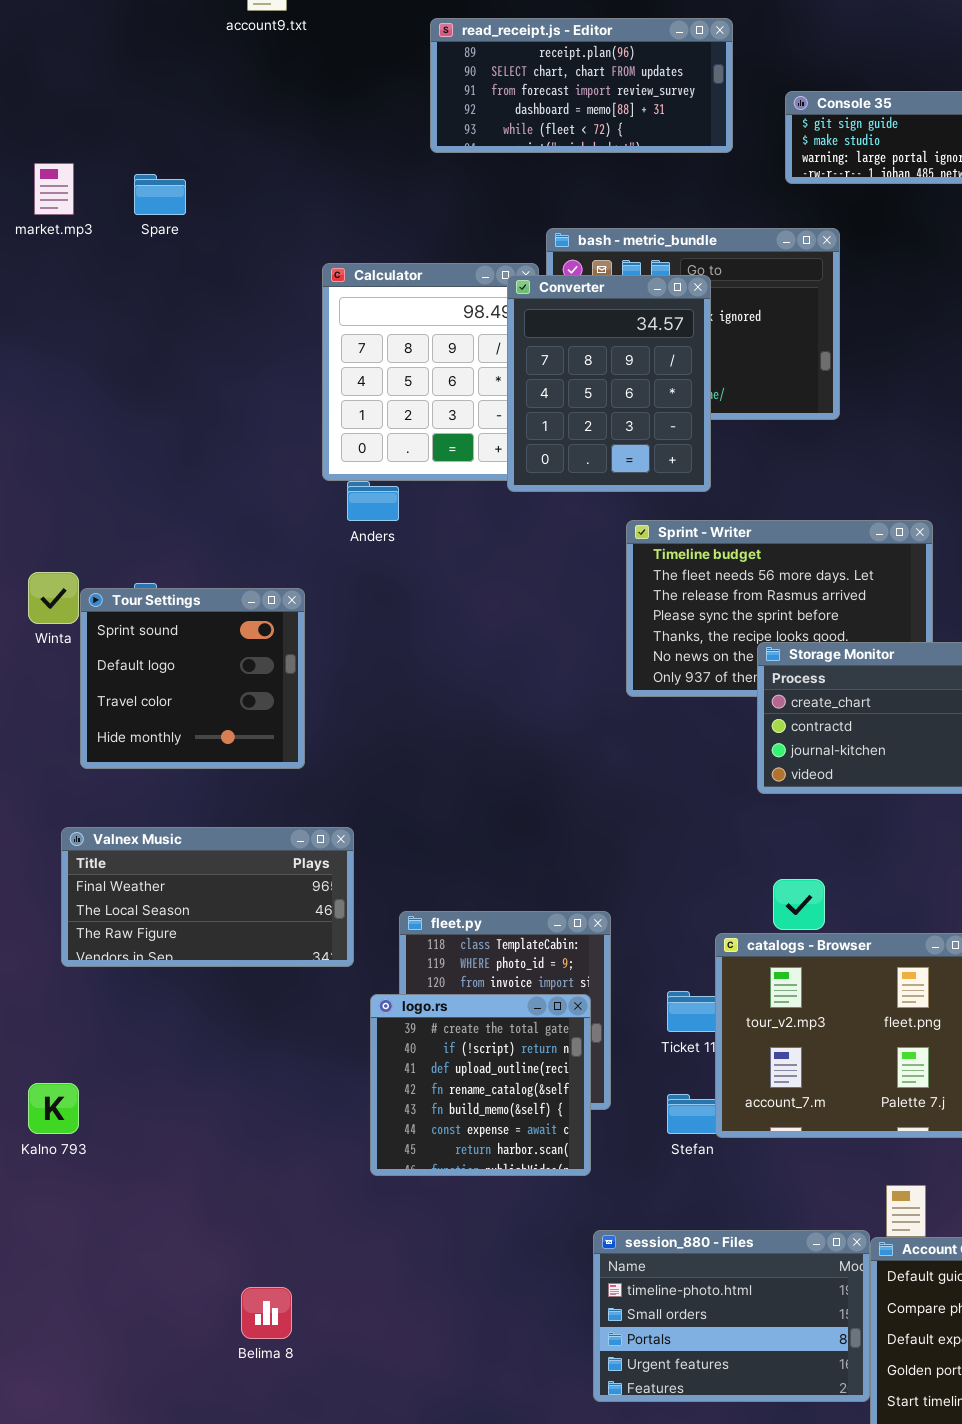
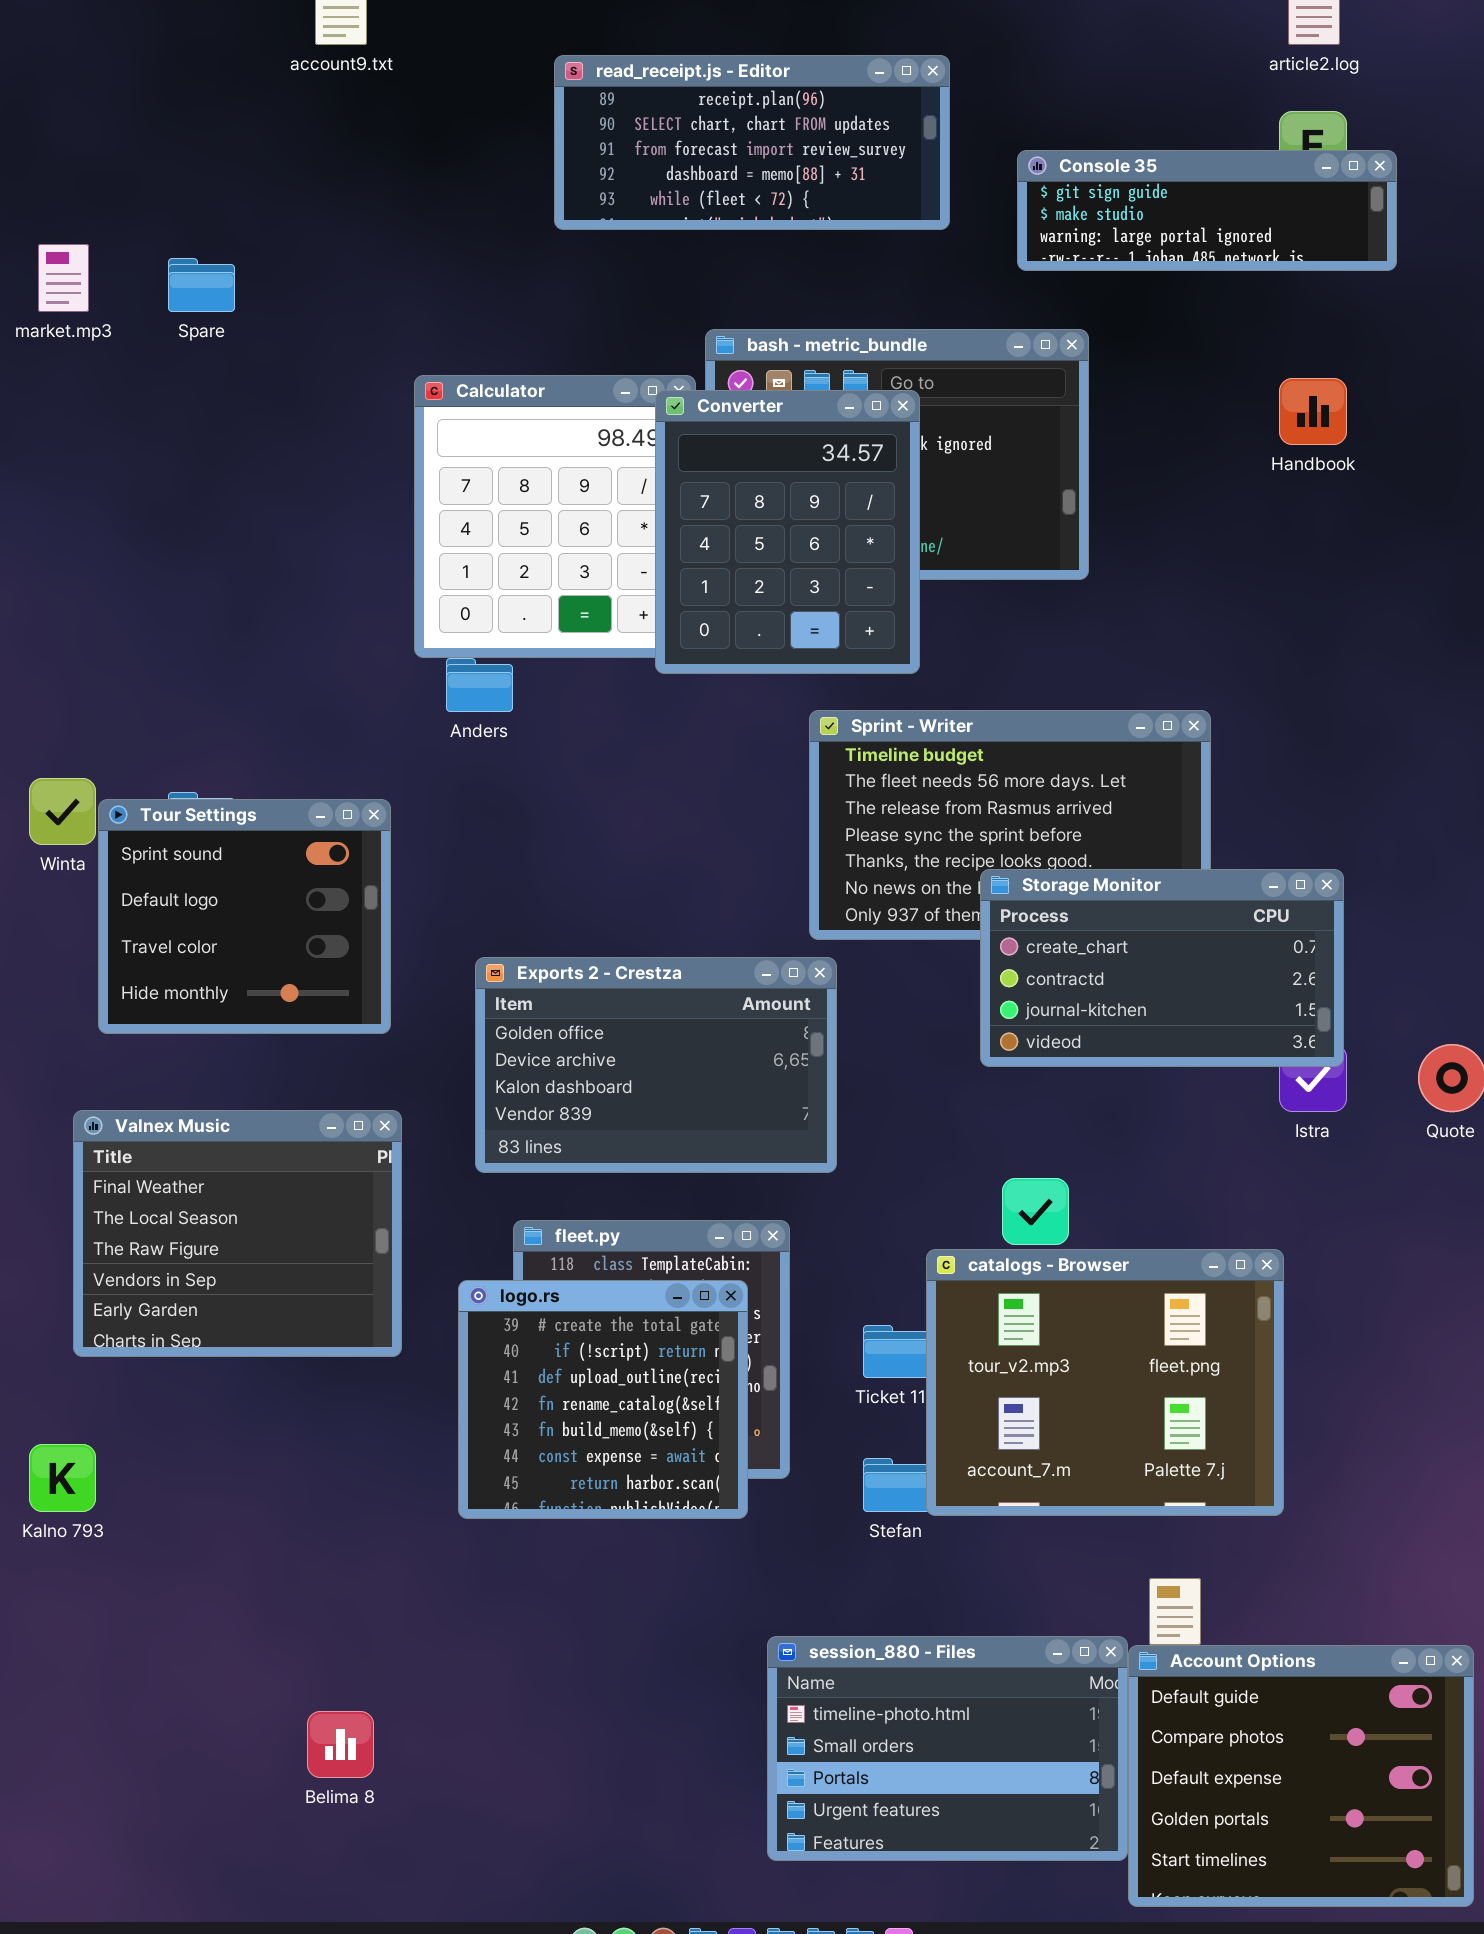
Exports 2 - Crestza: none -> [475,957,837,1173], opened
Valnex Music: [61,827,354,967] -> [73,1110,402,1357], resized
logo.rs: [370,994,591,1176] -> [458,1280,748,1519], moved

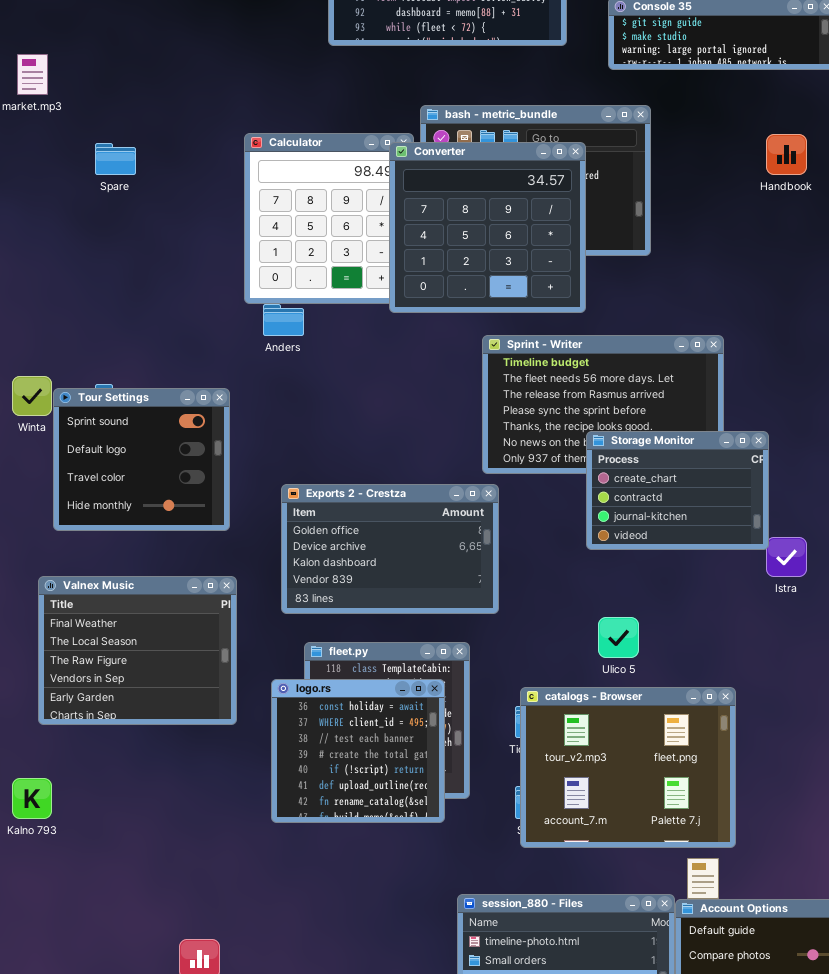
Spare: [168,258,235,312] -> [95,143,136,175], moved
Converter: [655,390,920,674] -> [389,142,586,313], resized
Storage Monitor: [980,869,1344,1067] -> [586,431,769,550], resized
catalogs - Browser: [926,1249,1284,1516] -> [520,687,736,848], moved
logo.rs: [458,1280,748,1519] -> [271,679,445,823], scrolled up 3 rows

